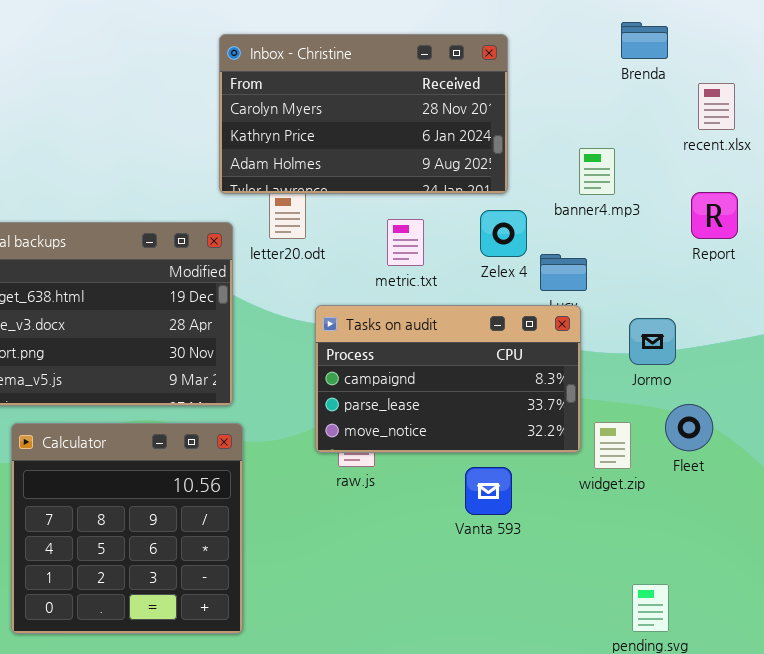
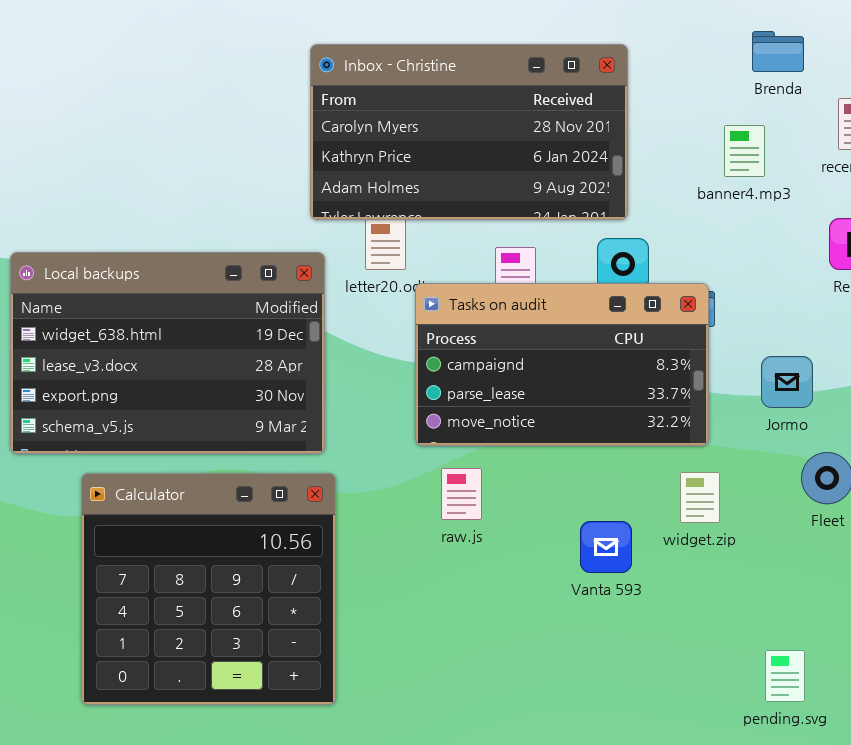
banner4.mp3: [579,148,615,195] -> [724,125,765,177], moved
Tasks on audit: [315,305,581,453] -> [415,283,709,446], moved
widget.zip: [594,422,631,469] -> [680,472,720,523], moved

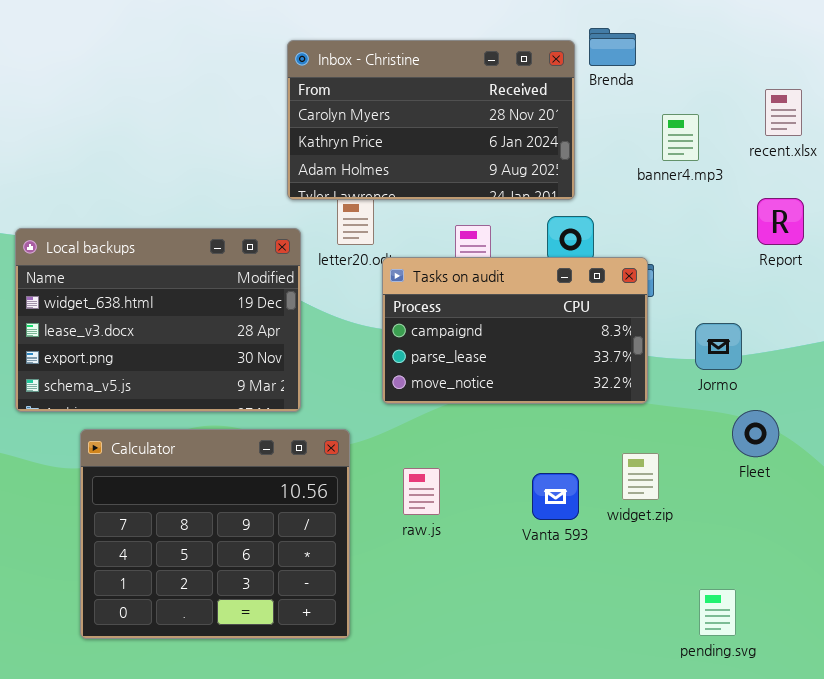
Brenda: [752,31,804,72] -> [589,28,636,66], moved
raw.js: [441,468,482,520] -> [403,468,440,515], moved
widget.zip: [680,472,720,523] -> [622,453,659,500], moved
Calculator: [81,473,336,705] -> [80,429,350,639], resized

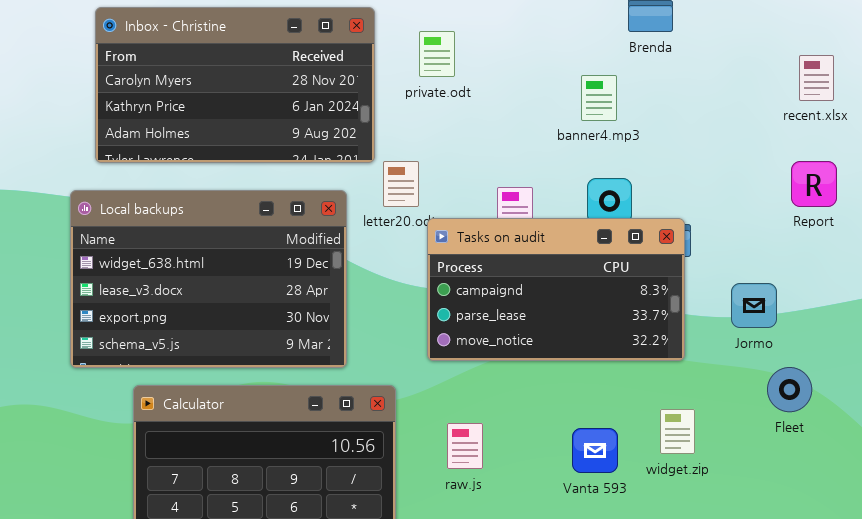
Inbox - Christine: [287,40,575,200] -> [95,7,375,163], moved
banner4.mp3: [662,114,699,161] -> [581,75,617,121], moved

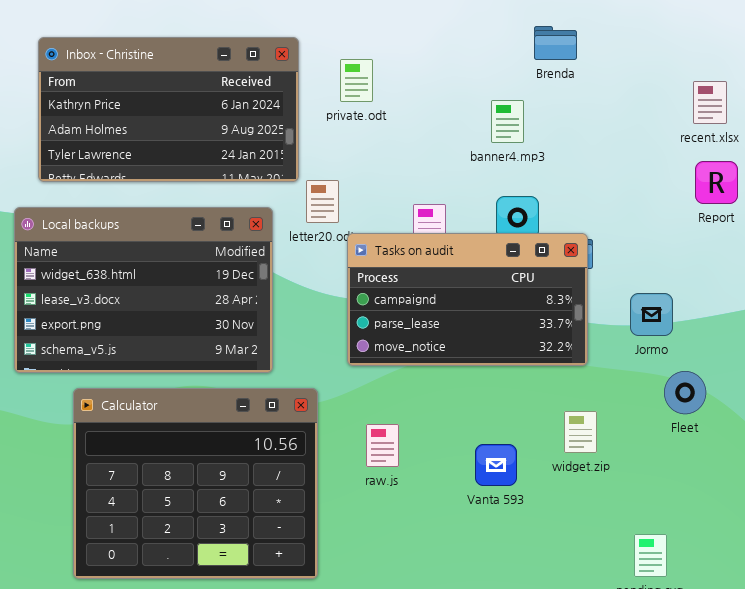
Inbox - Christine: [95,7,375,163] -> [38,37,299,182], scrolled down 1 row
Report: [791,161,837,207] -> [695,161,738,204], moved
Vanta 593: [572,428,618,473] -> [475,444,517,486], moved

